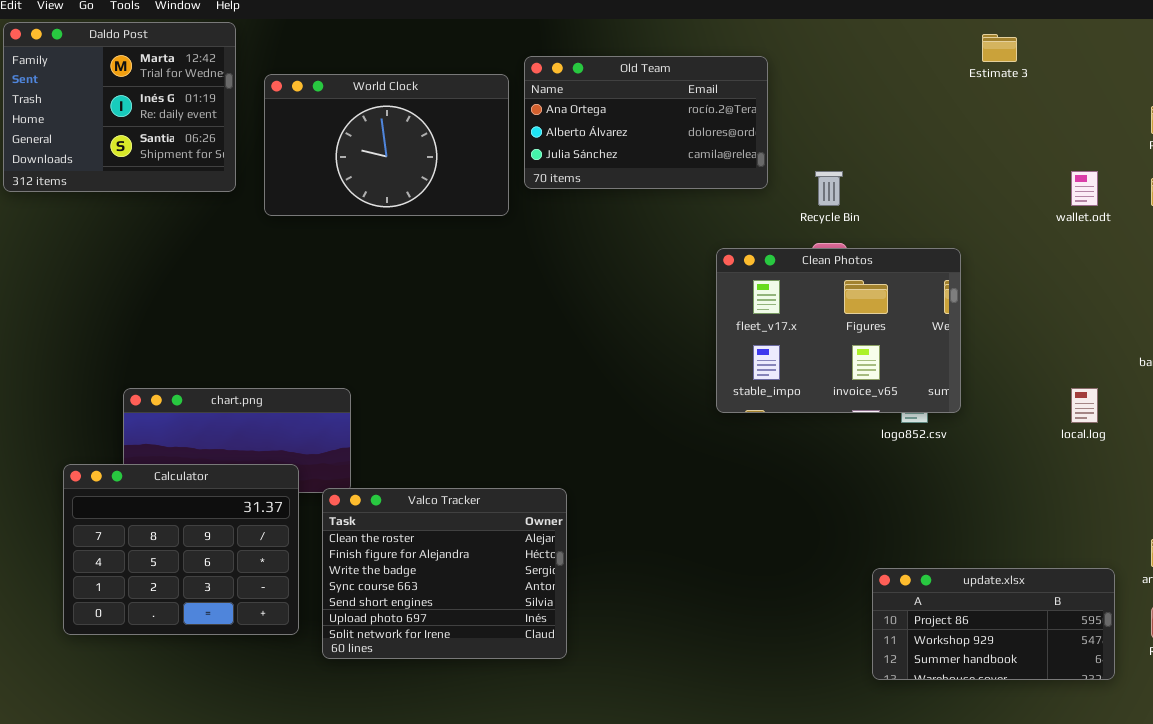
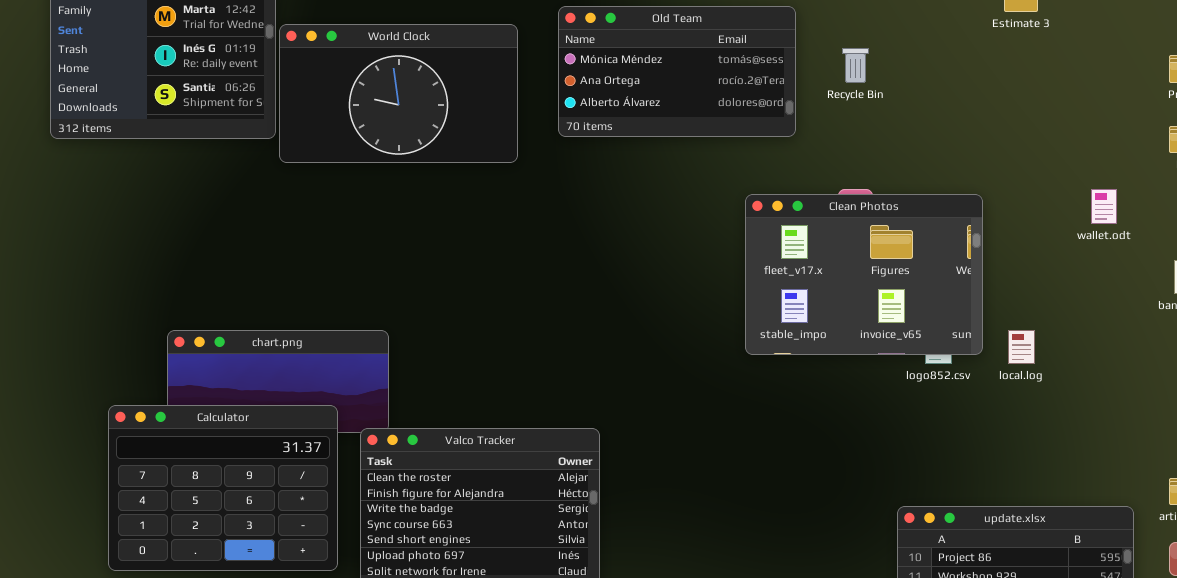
Old Team: [524,56,768,189] -> [558,6,796,137], scrolled up 1 row
World Clock: [264,74,509,216] -> [279,24,518,163], moved
Recycle Bin: [815,171,843,206] -> [842,48,869,83], moved
wallet.odt: [1071,171,1098,206] -> [1091,189,1117,224], moved
local.log: [1071,388,1098,423] -> [1008,330,1035,364], moved

